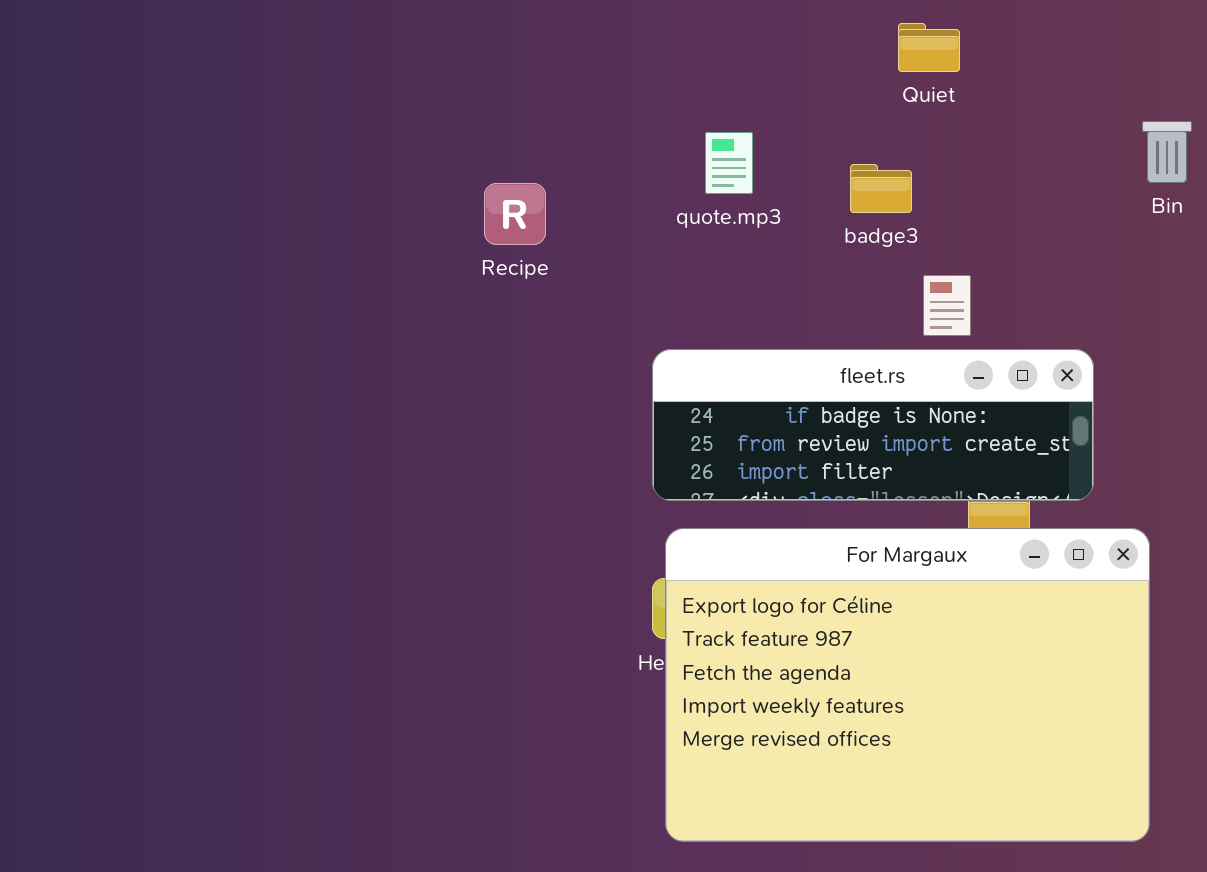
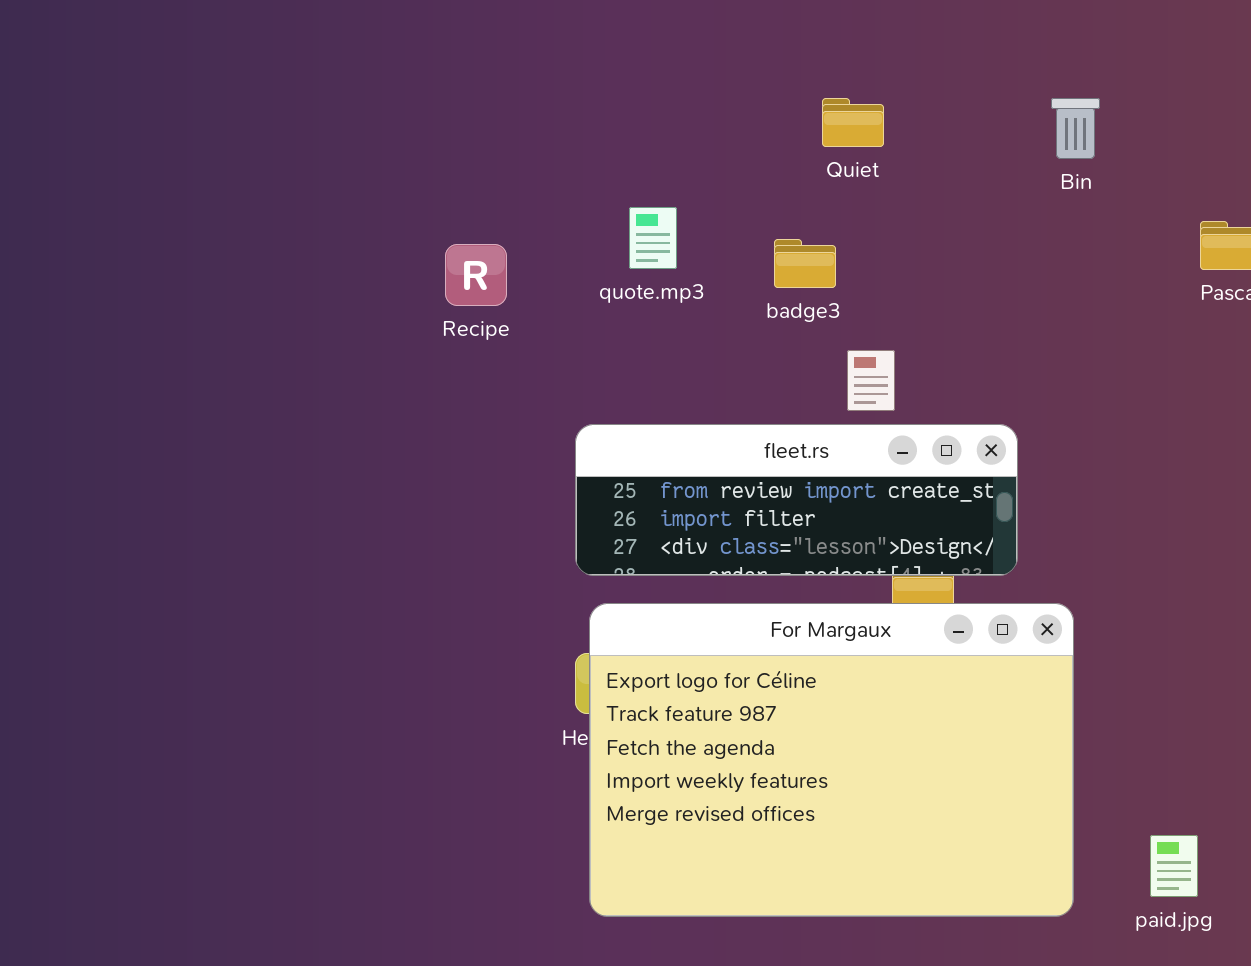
Bin: [1142,121,1192,183] -> [1051,98,1100,159], moved
Recipe: [484,183,546,245] -> [445,244,507,306], moved
fleet.rs: [652,349,1094,501] -> [575,424,1018,576], scrolled down 1 row

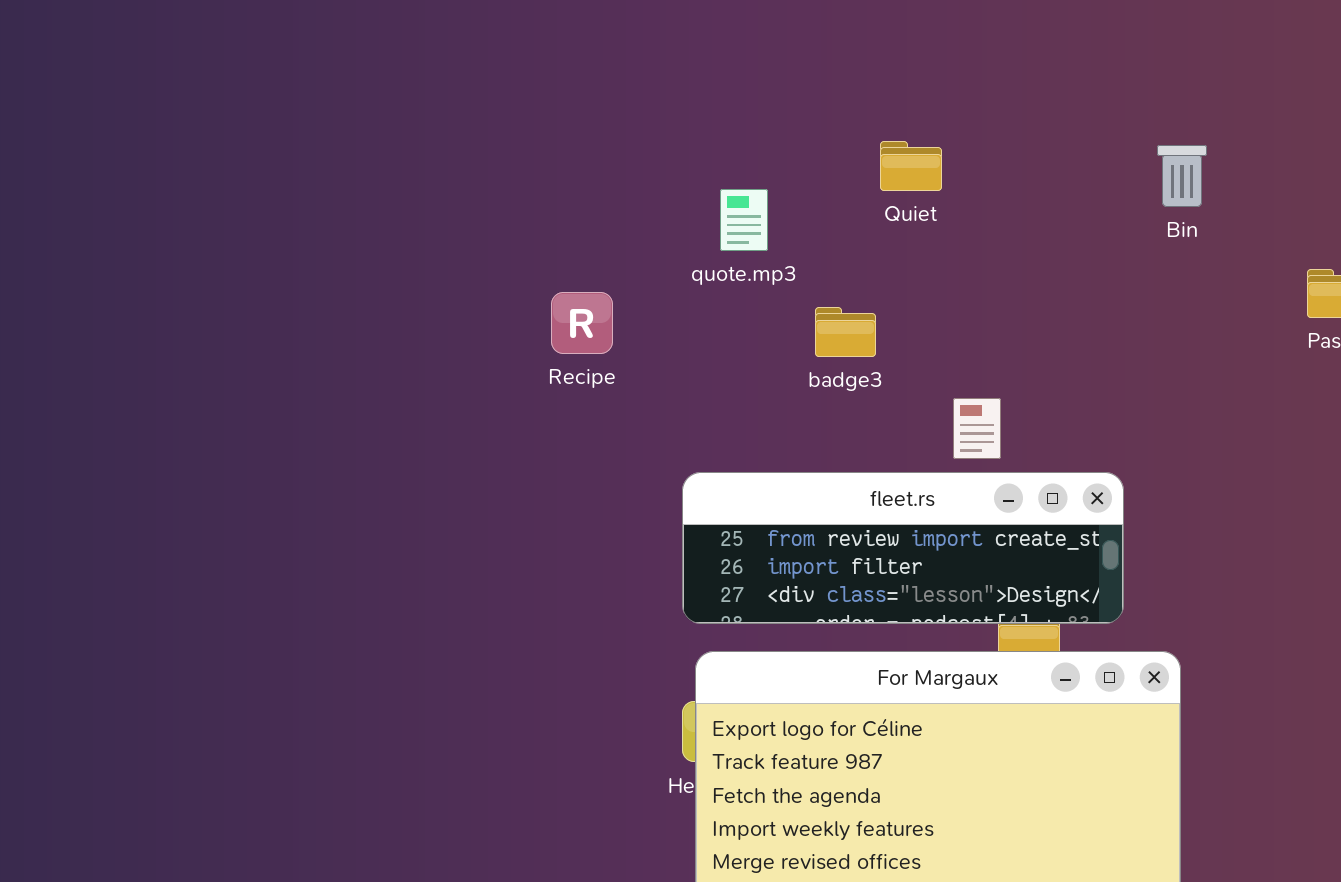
Quiet: [822,98,884,147] -> [880,141,942,191], moved
quote.mp3: [629,207,677,269] -> [720,189,768,251], moved
badge3: [774,239,836,288] -> [815,307,876,357], moved

